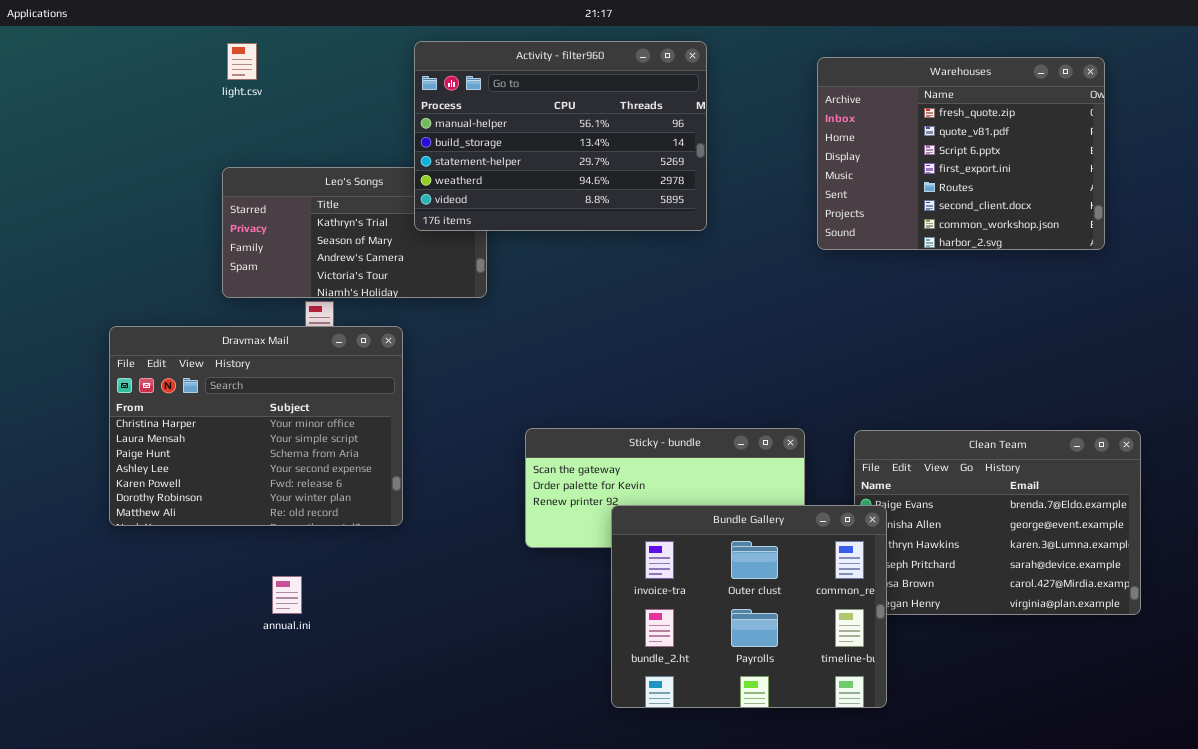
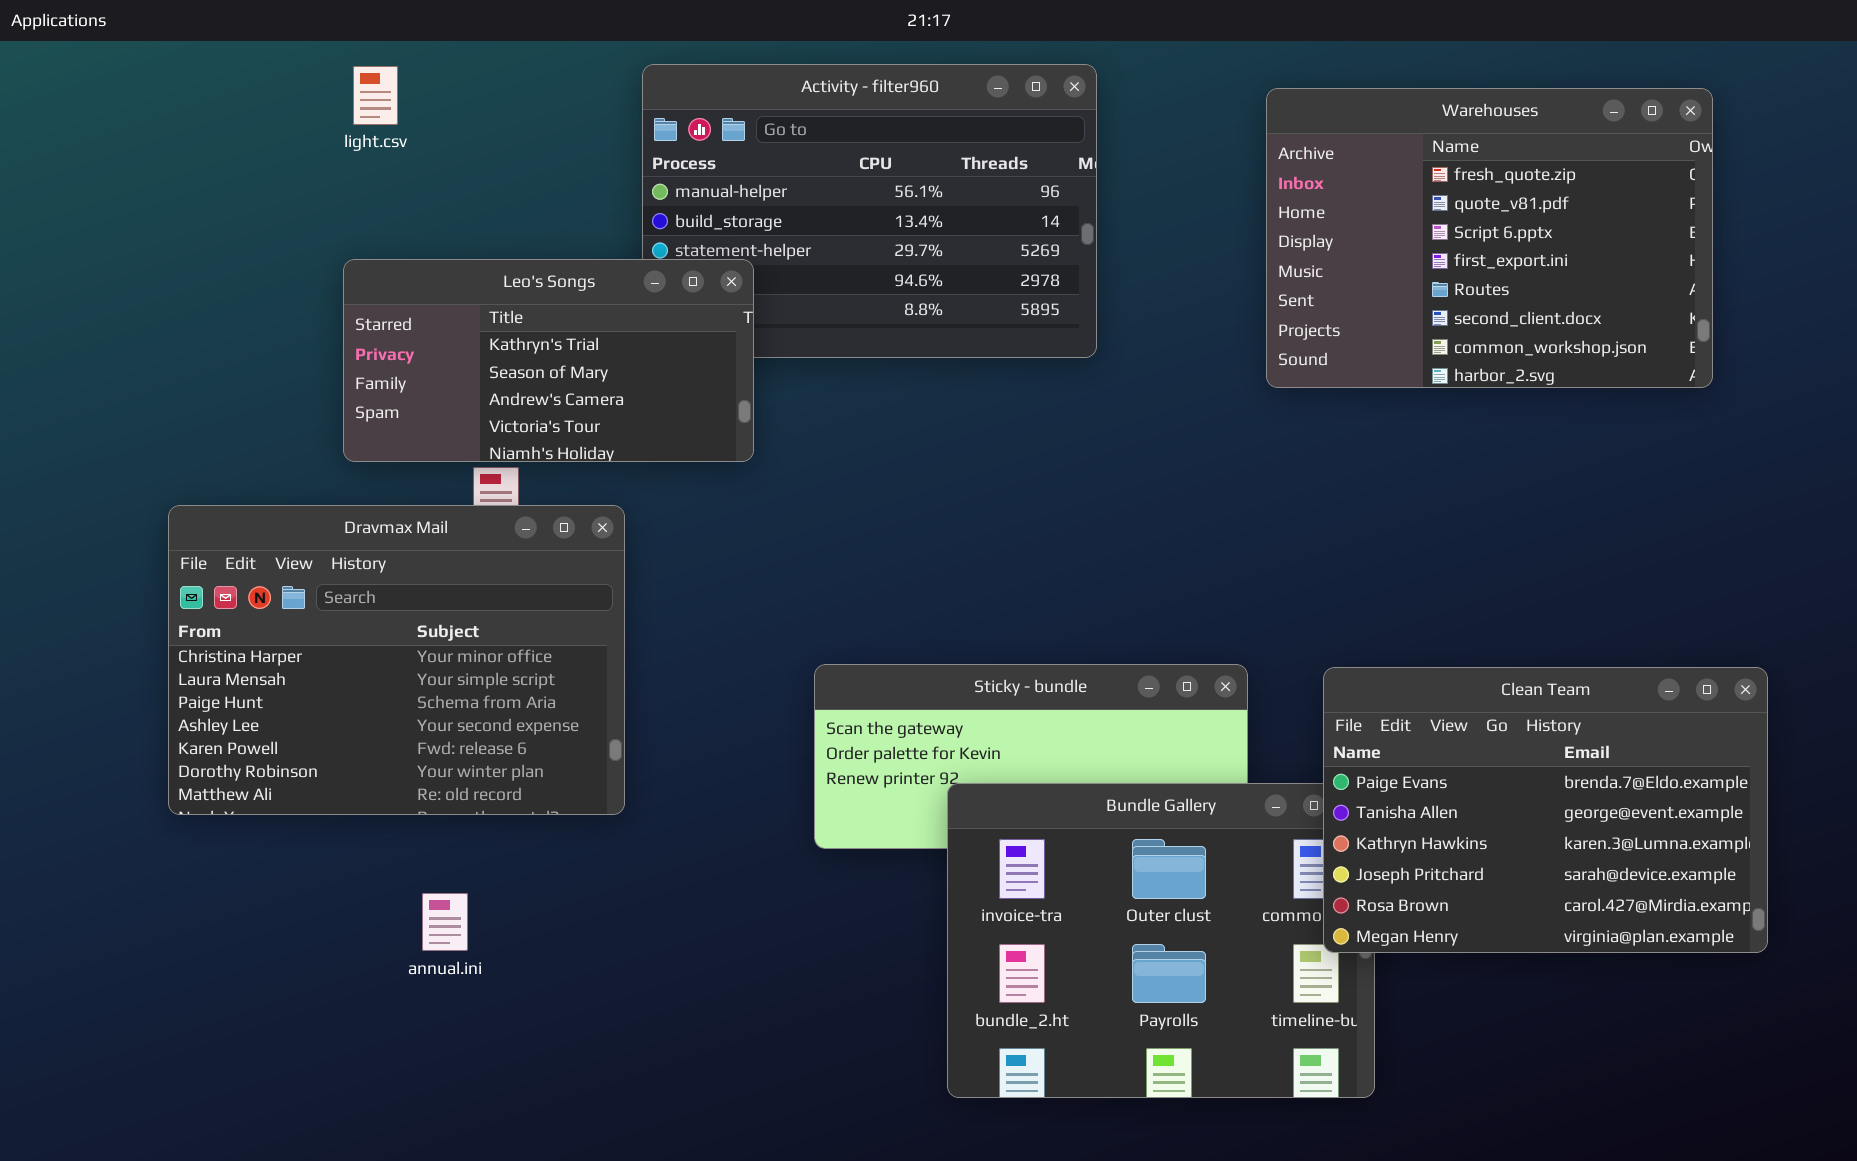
Leo's Songs: [222,167,487,298] -> [343,259,754,462], raised
Clean Team: [854,430,1141,615] -> [1323,667,1768,953], raised

